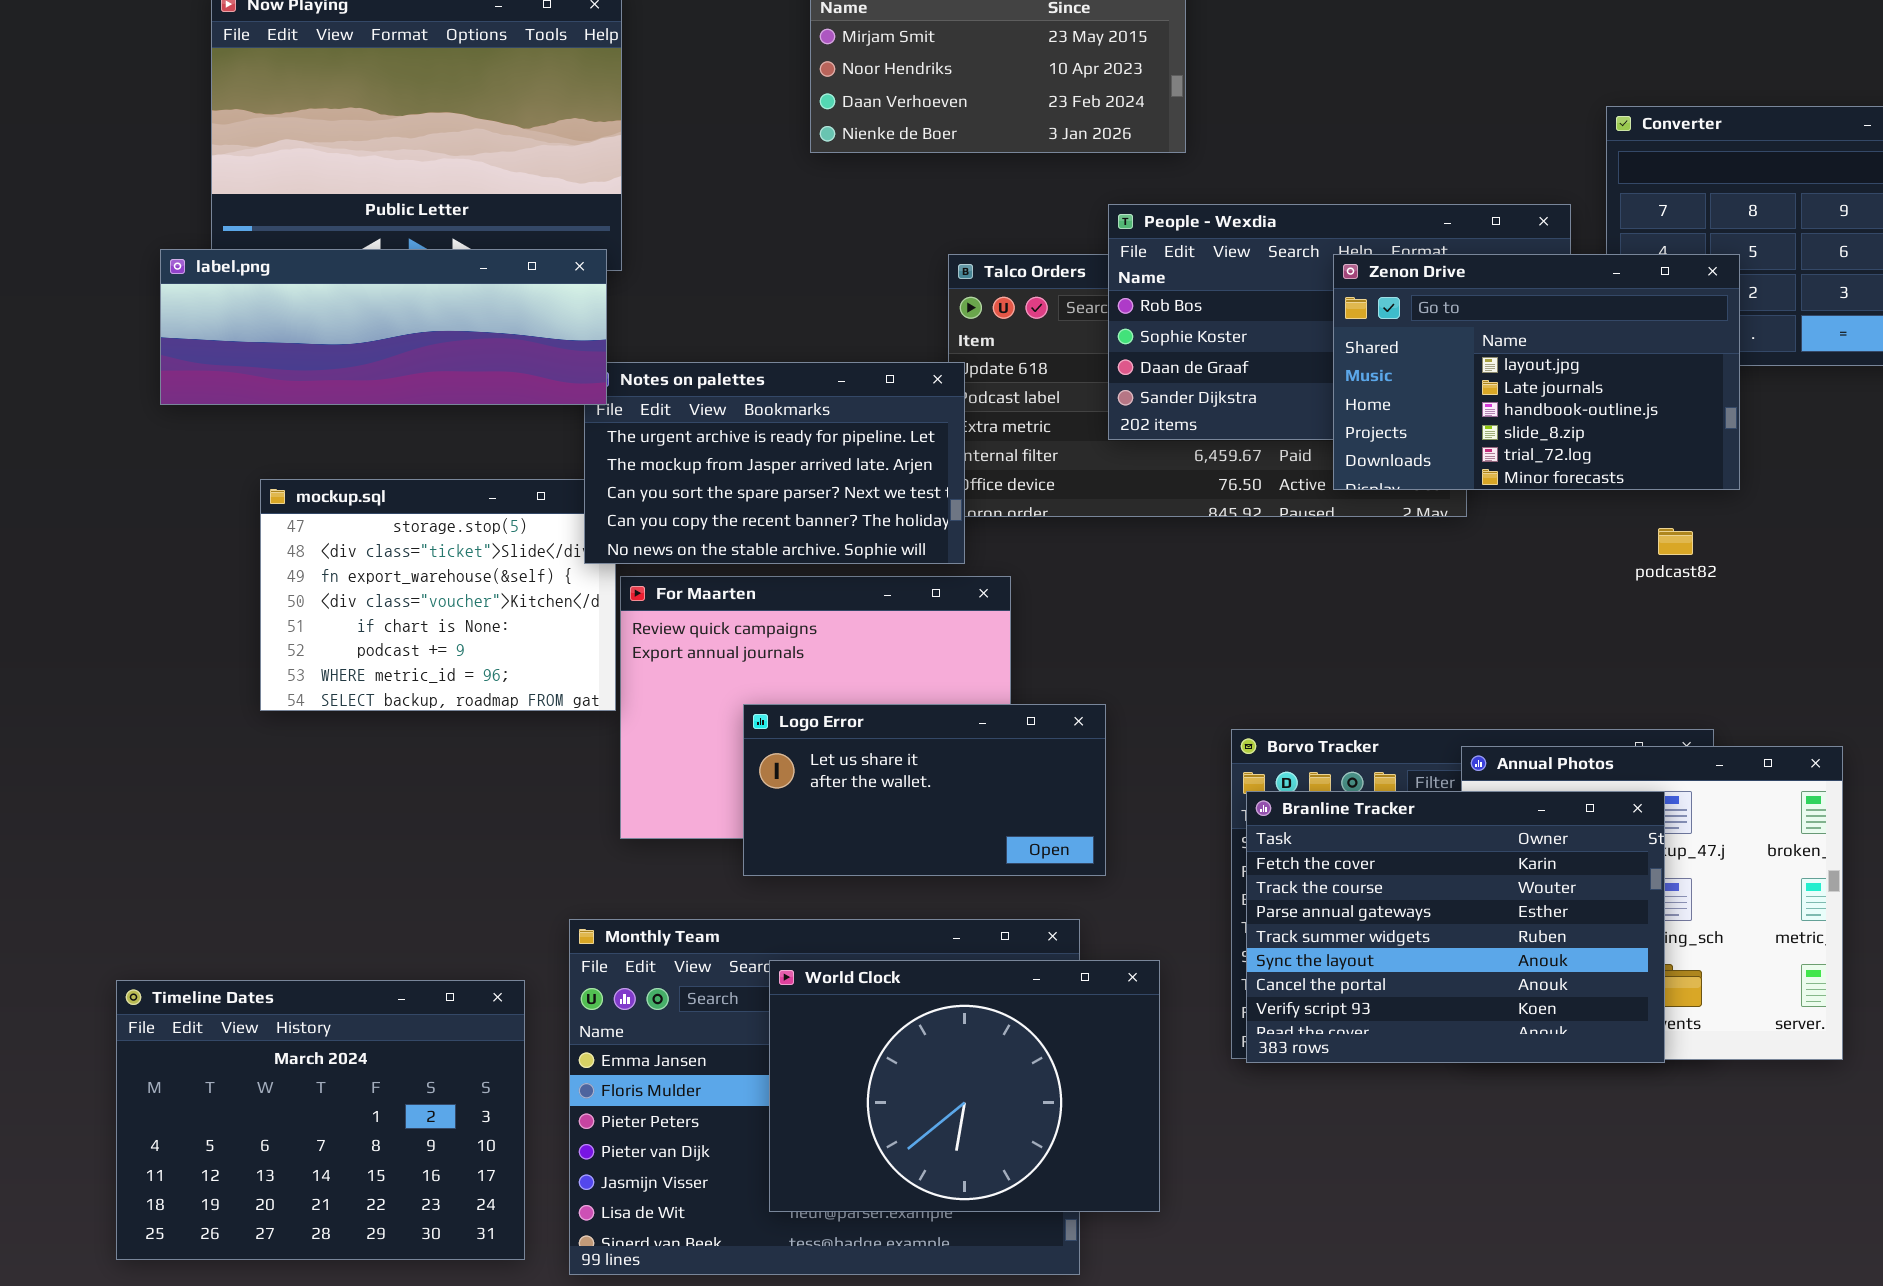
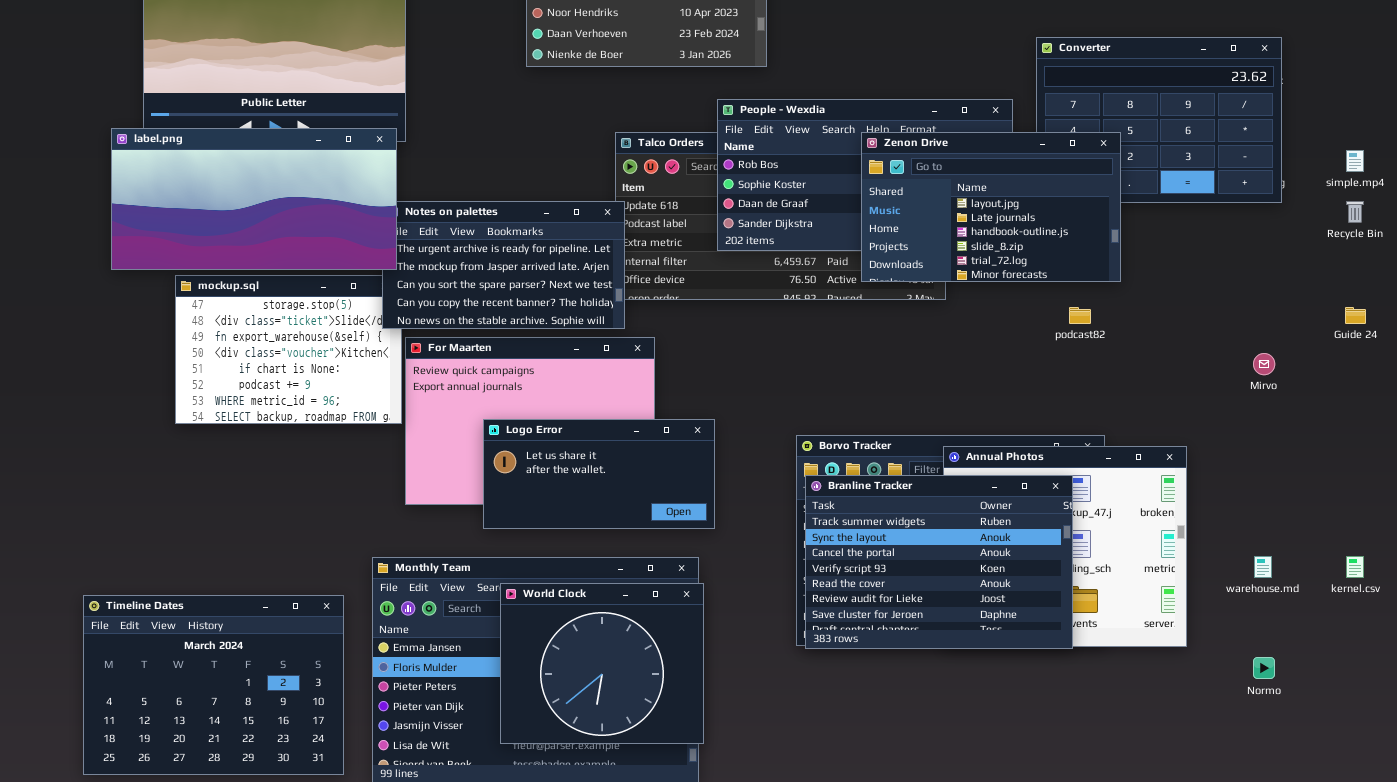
label.png: [160,249,607,405] -> [111,128,397,270], resized
Branline Tracker: [1246,791,1665,1063] -> [805,475,1073,649], scrolled down 3 rows
World Clock: [769,960,1160,1212] -> [500,583,704,744], resized

